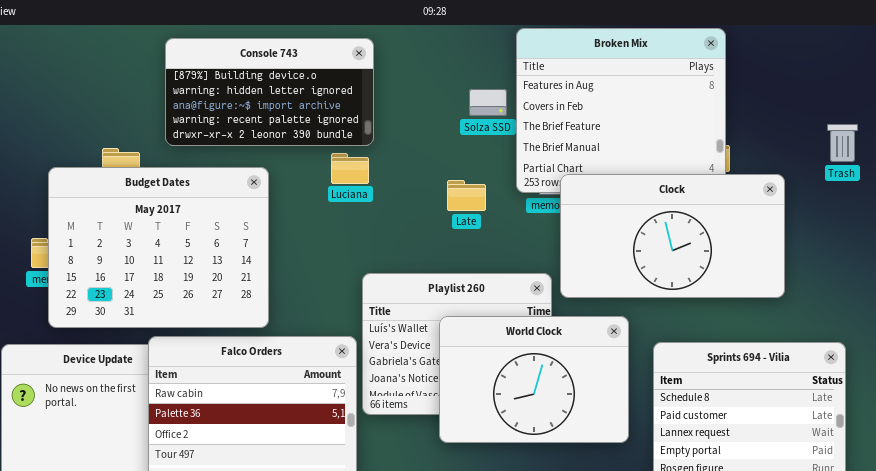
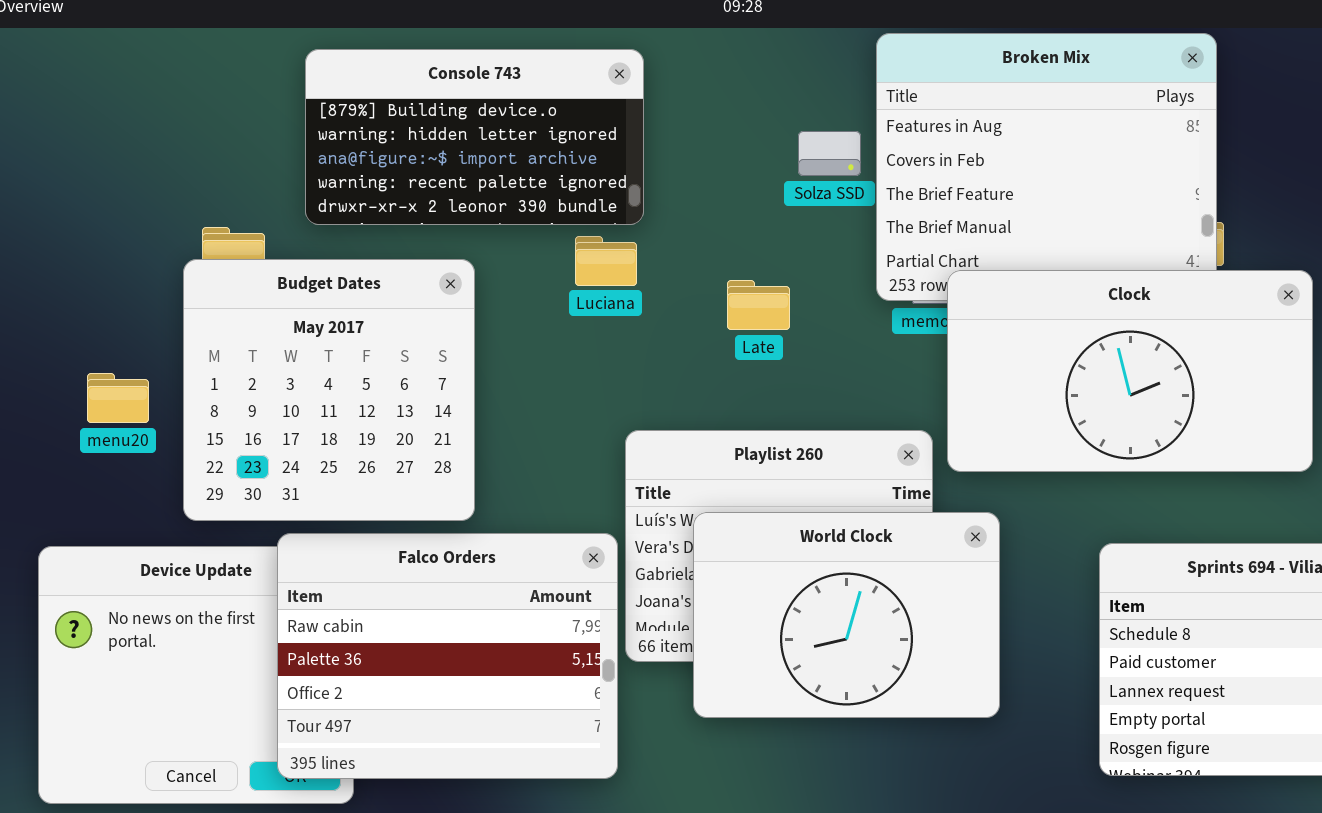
Budget Dates: [48,167,269,328] -> [183,259,475,521], resized
Late: [447,180,486,211] -> [727,280,790,330], moved
World Clock: [439,316,629,443] -> [693,512,1000,718], moved

